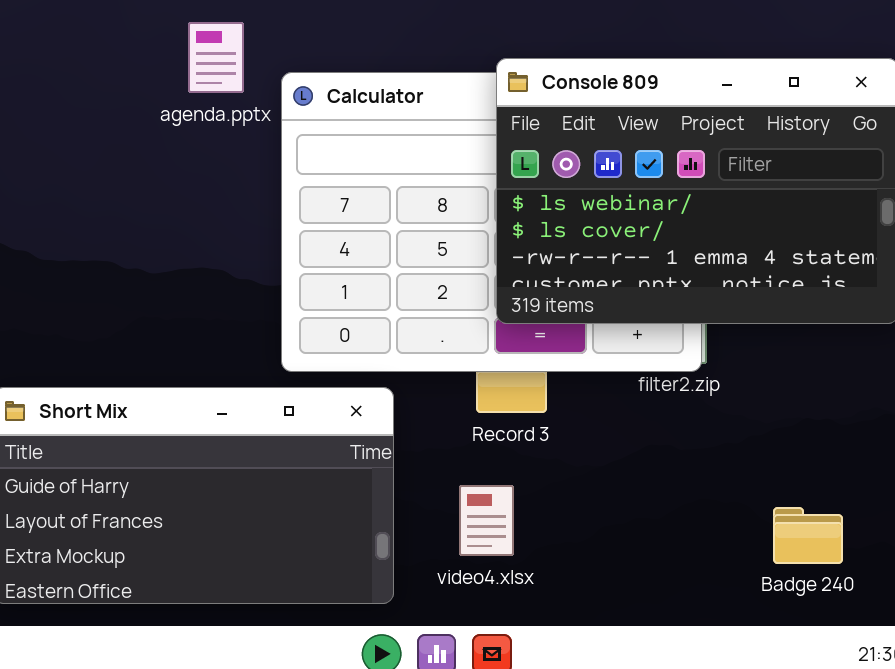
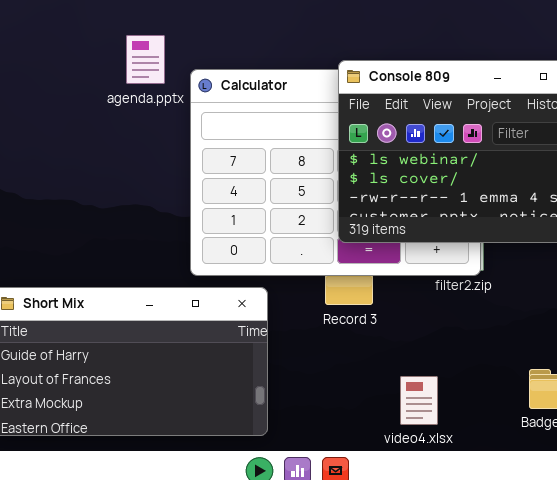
video4.xlsx: [459,485,514,556] -> [400,376,438,425], moved

